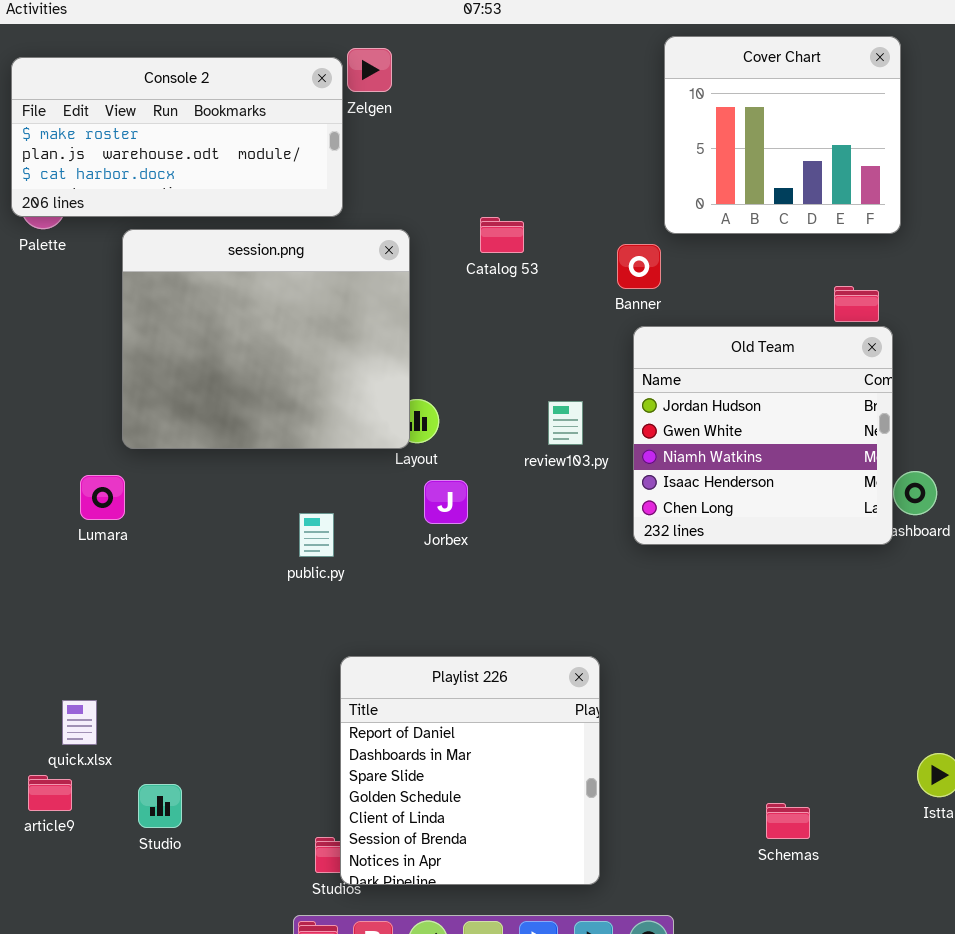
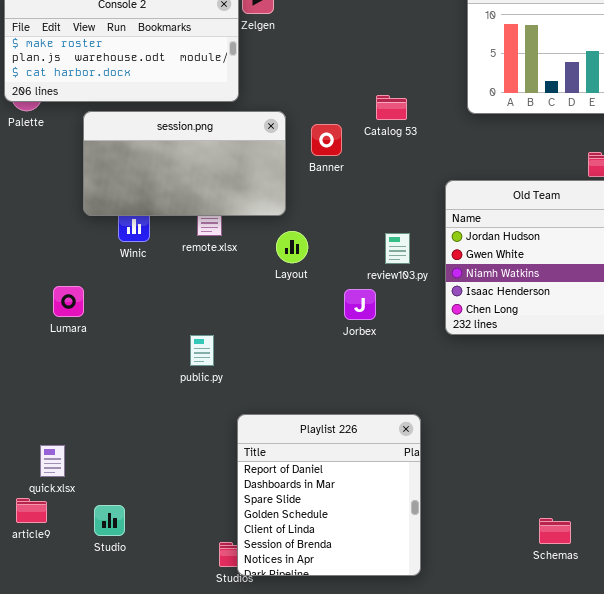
Catalog 53: [480,217,524,253] -> [376,95,407,120], moved
session.png: [122,229,410,449] -> [83,111,286,216], resized
Banner: [617,244,661,289] -> [311,124,342,156], moved
Jorbex: [424,480,468,524] -> [344,289,376,320], moved
public.py: [299,513,334,557] -> [190,335,214,366], moved

